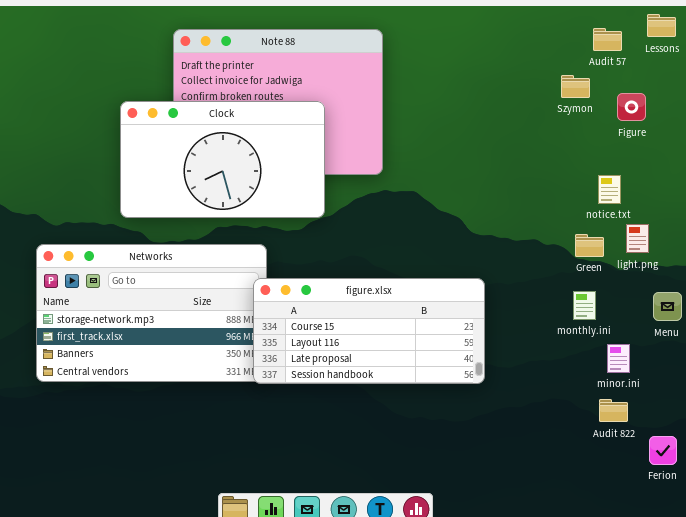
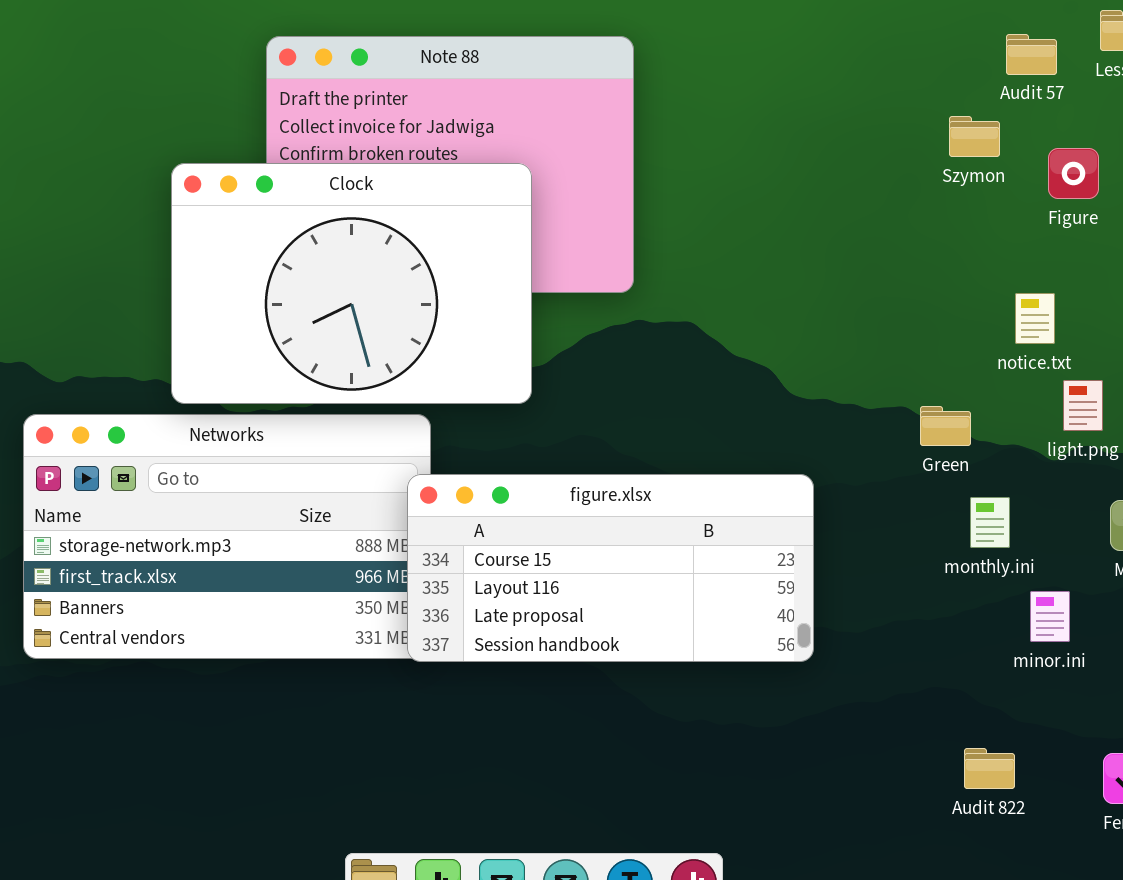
Clock: [120,101,325,218] -> [171,163,532,404], resized
Green: [575,234,604,257] -> [920,406,971,446], moved
Audit 822: [599,399,628,422] -> [964,748,1015,789], moved

